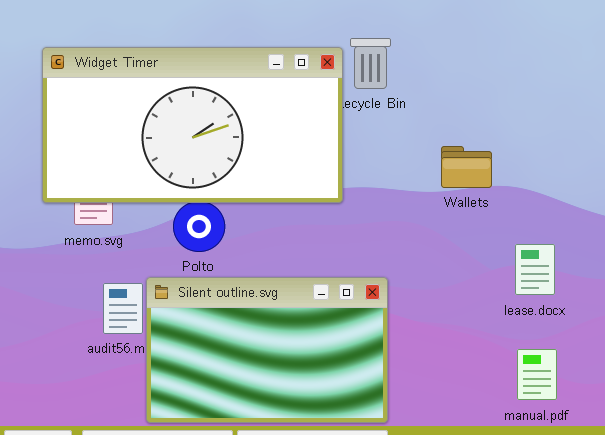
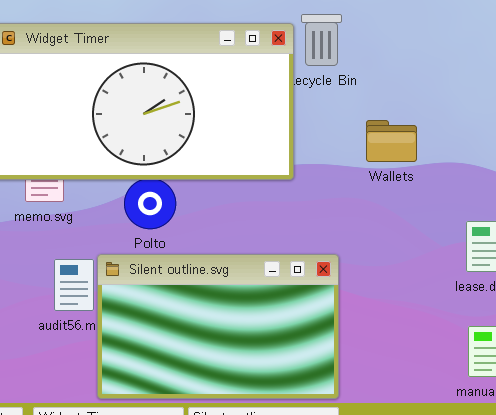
Wallets: [441,146,492,188] -> [366,120,417,162], moved

